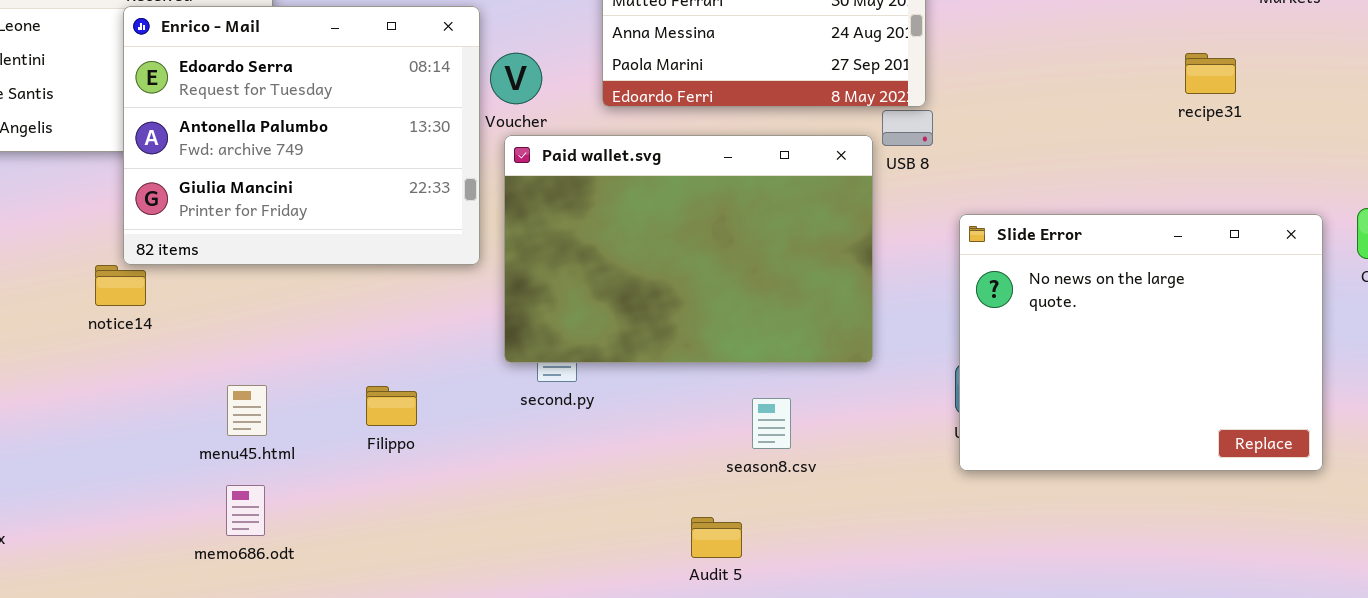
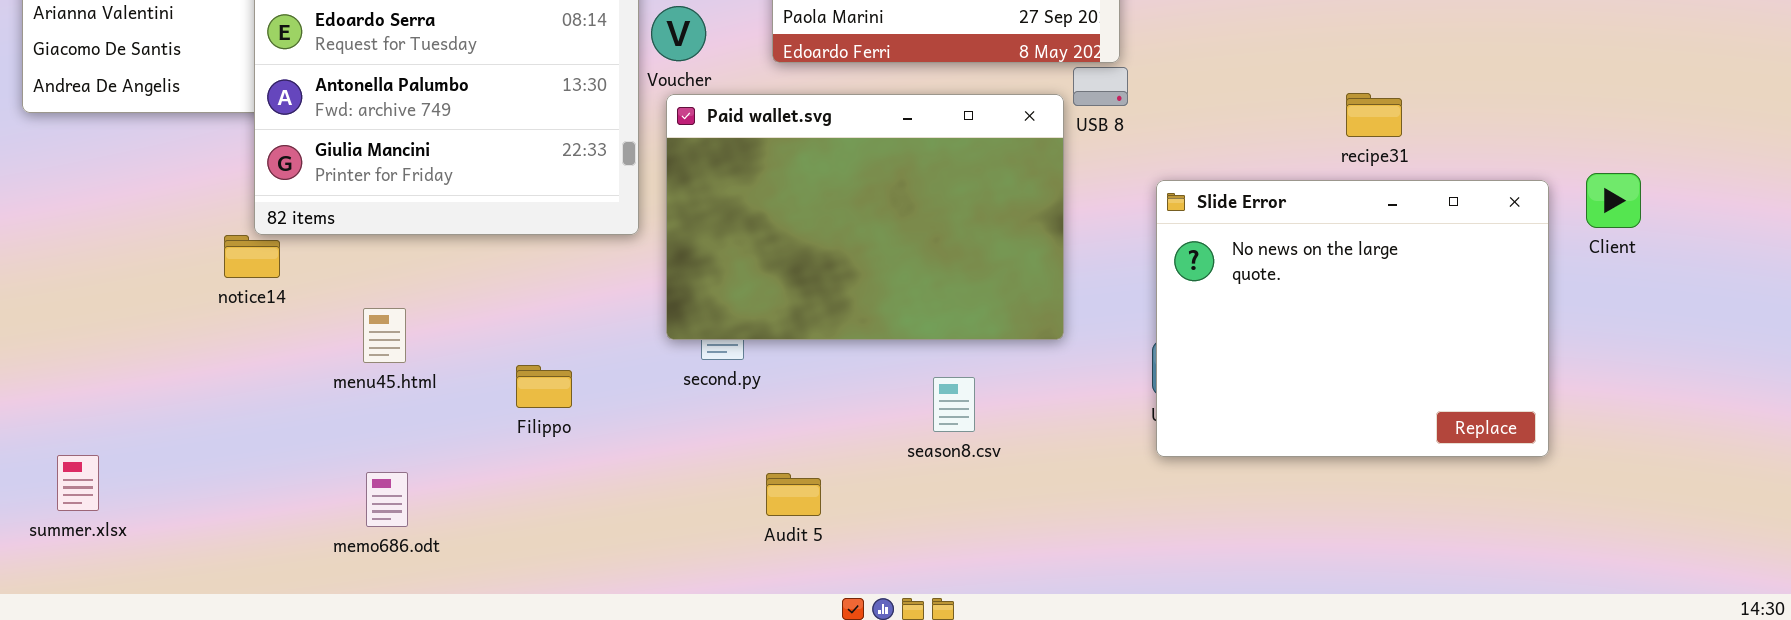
recipe31: [1185,53,1236,94] -> [1346,93,1402,137], moved
menu45.html: [227,385,267,436] -> [363,308,406,363], moved
Audit 5: [691,517,742,558] -> [766,473,821,516], moved

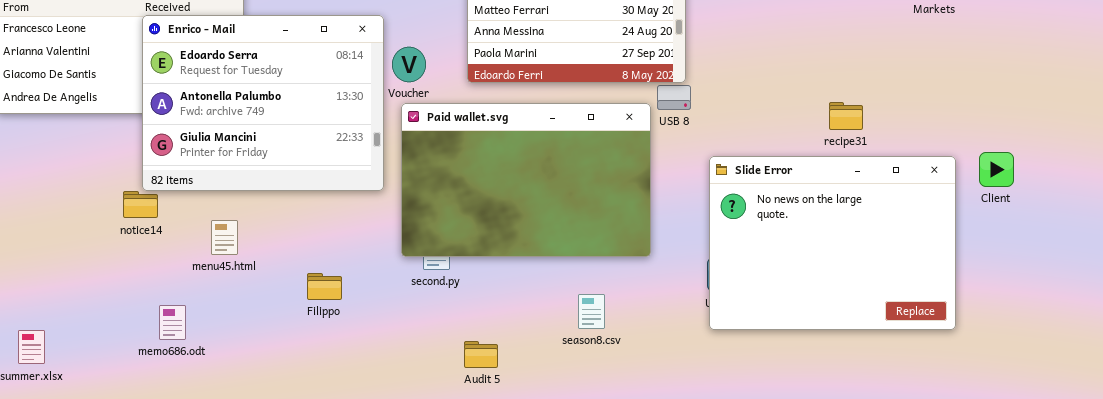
menu45.html: [363,308,406,363] -> [211,220,238,255], moved
season8.csv: [933,377,975,432] -> [578,294,605,329], moved
memo686.odt: [366,472,408,527] -> [159,305,186,340], moved

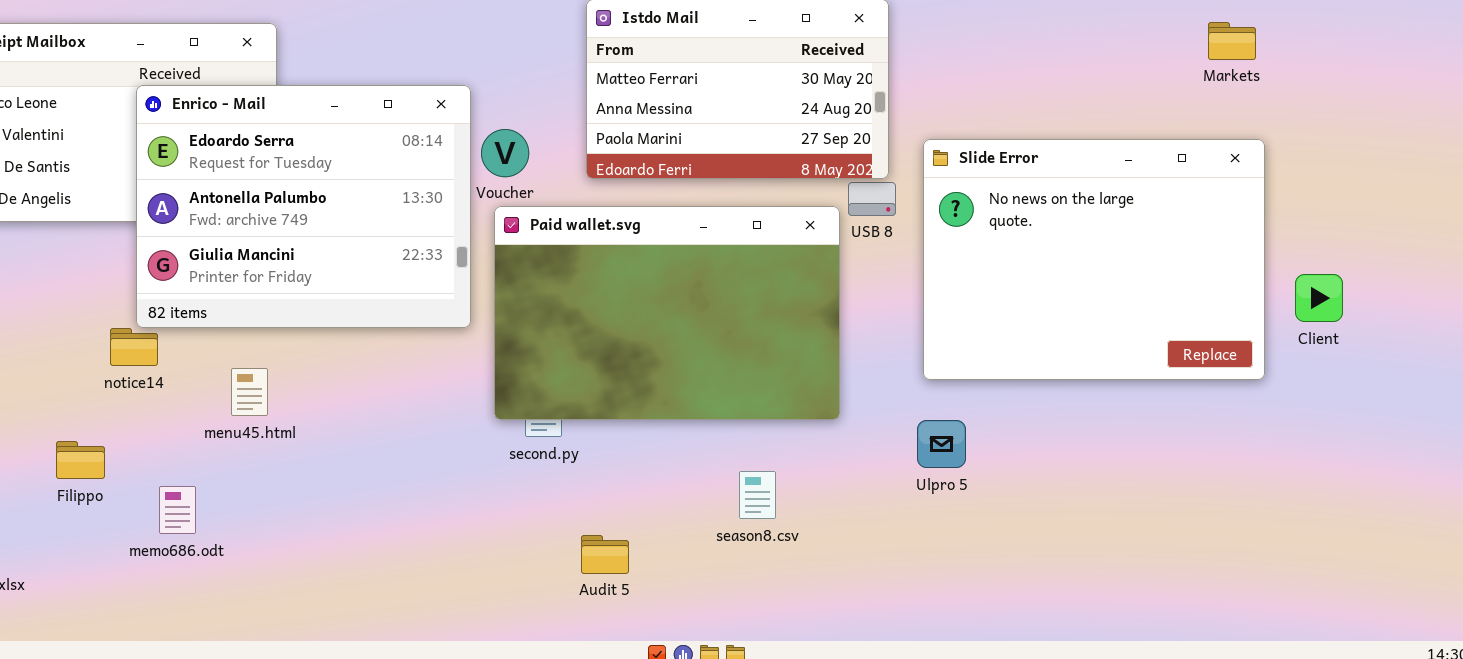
Slide Error: [709,156,956,330] -> [923,139,1265,380], moved
Filippo: [307,273,342,300] -> [56,441,105,479], moved

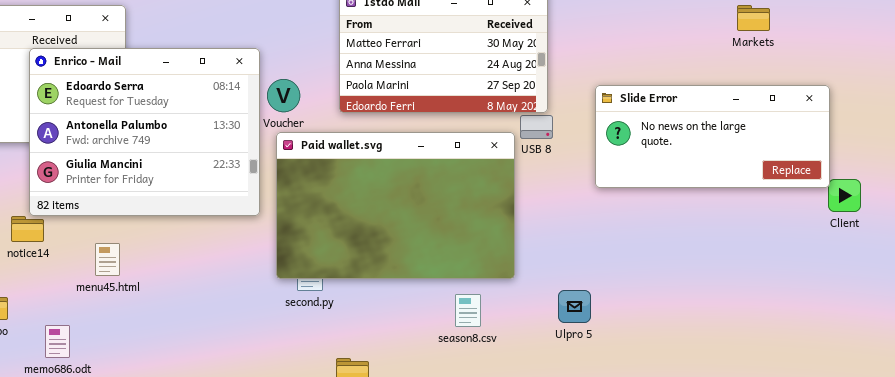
Markets: [1208,22,1256,60] -> [737,5,770,31], moved
Slide Error: [923,139,1265,380] -> [595,85,830,188], moved, resized
Ulpro 5: [917,420,966,468] -> [558,290,591,323], moved
season8.csv: [739,471,776,519] -> [455,294,481,327], moved

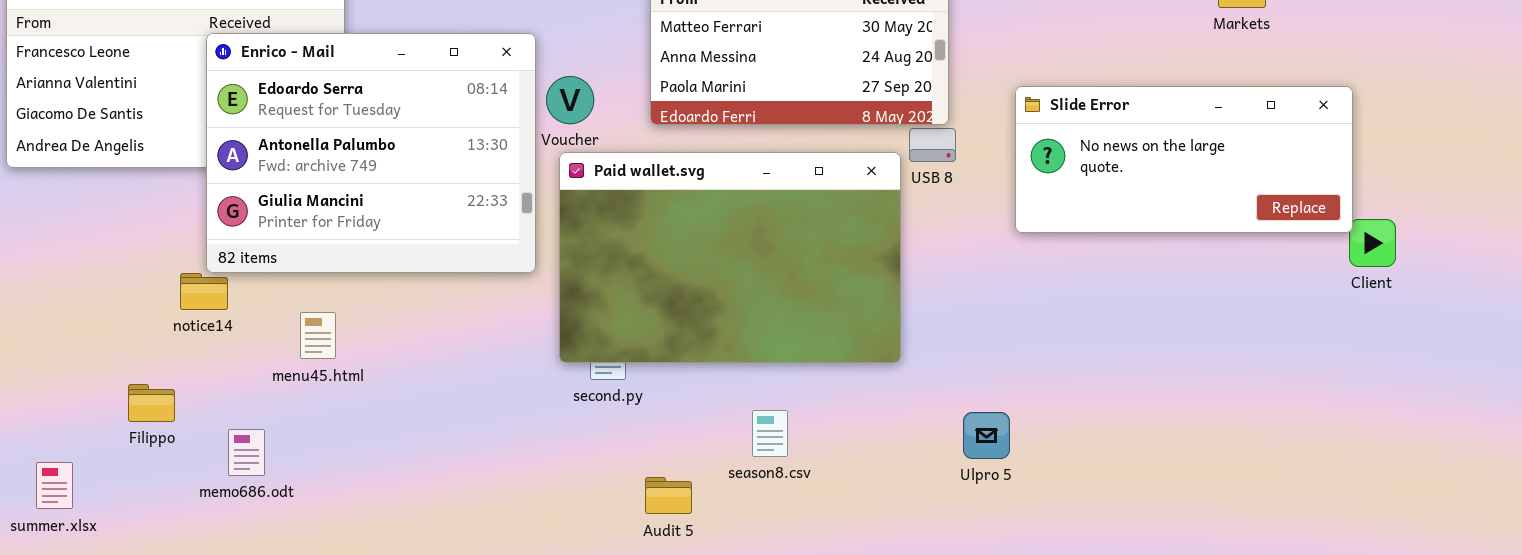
Ulpro 5: [558,290,591,323] -> [963,412,1010,459], moved
season8.csv: [455,294,481,327] -> [752,410,788,457], moved

